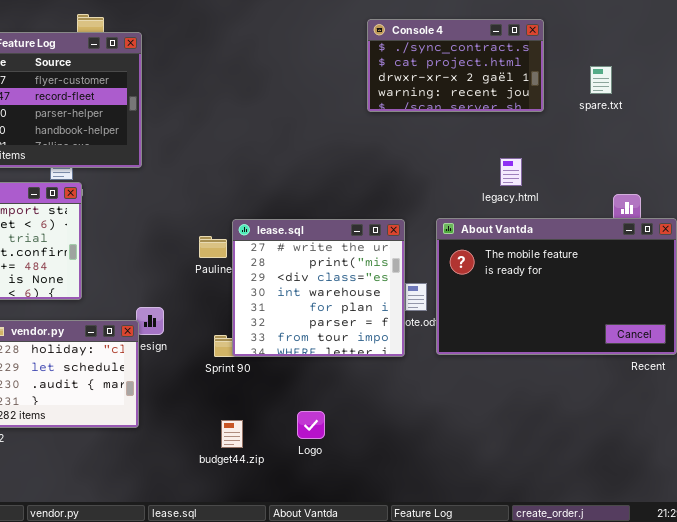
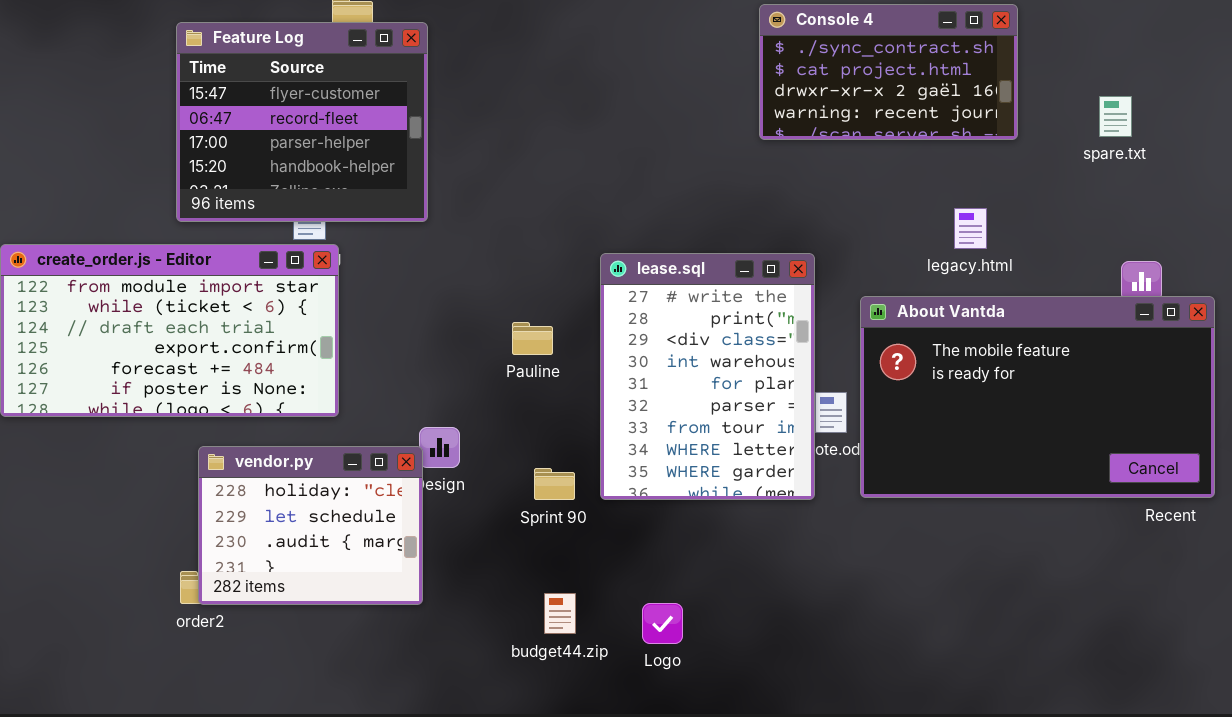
spare.txt: [590,66,612,94] -> [1099,96,1132,137], moved
lease.sql: [232,219,405,357] -> [600,253,815,500], resized
Logo: [297,411,325,439] -> [642,603,683,644], moved

